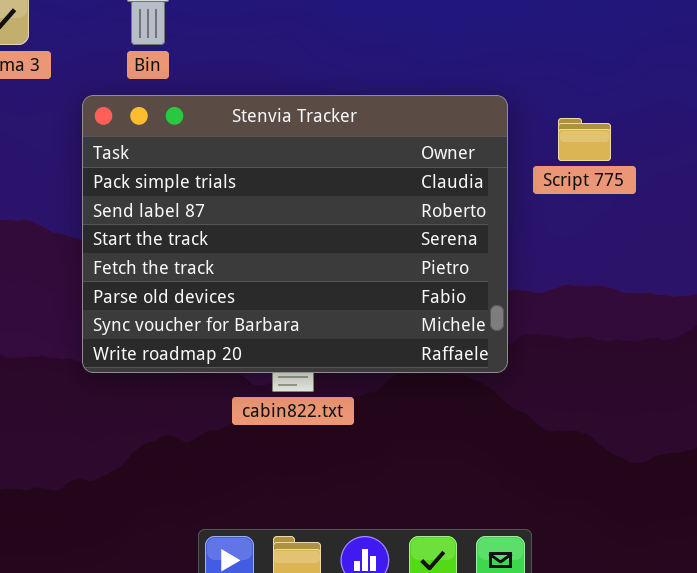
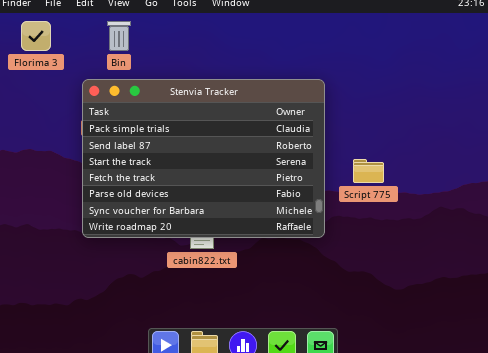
Script 775: [558,118,611,161] -> [353,159,384,183], moved

